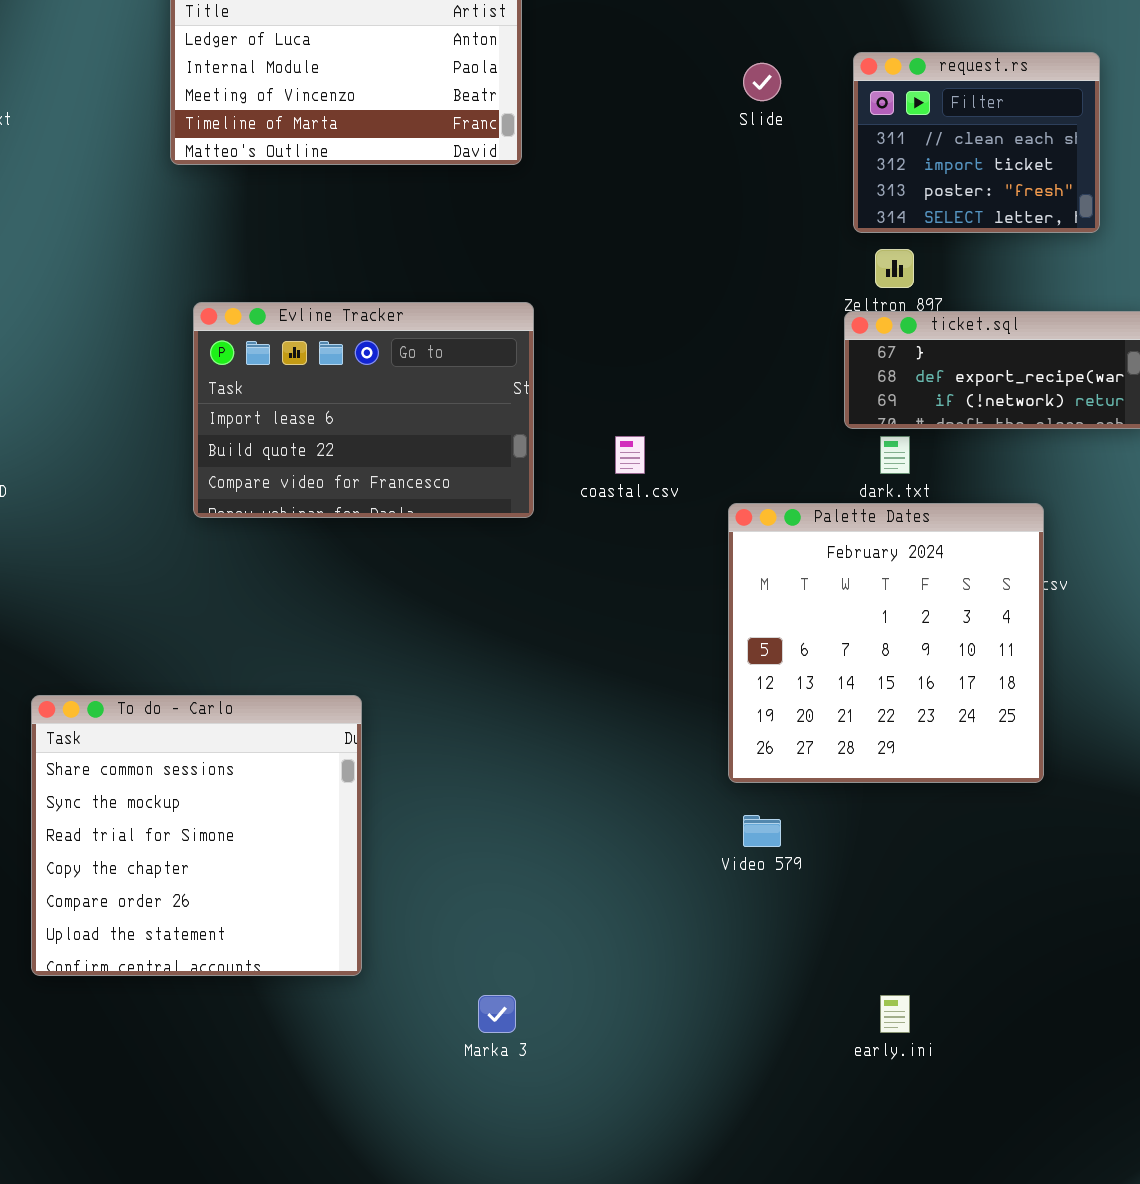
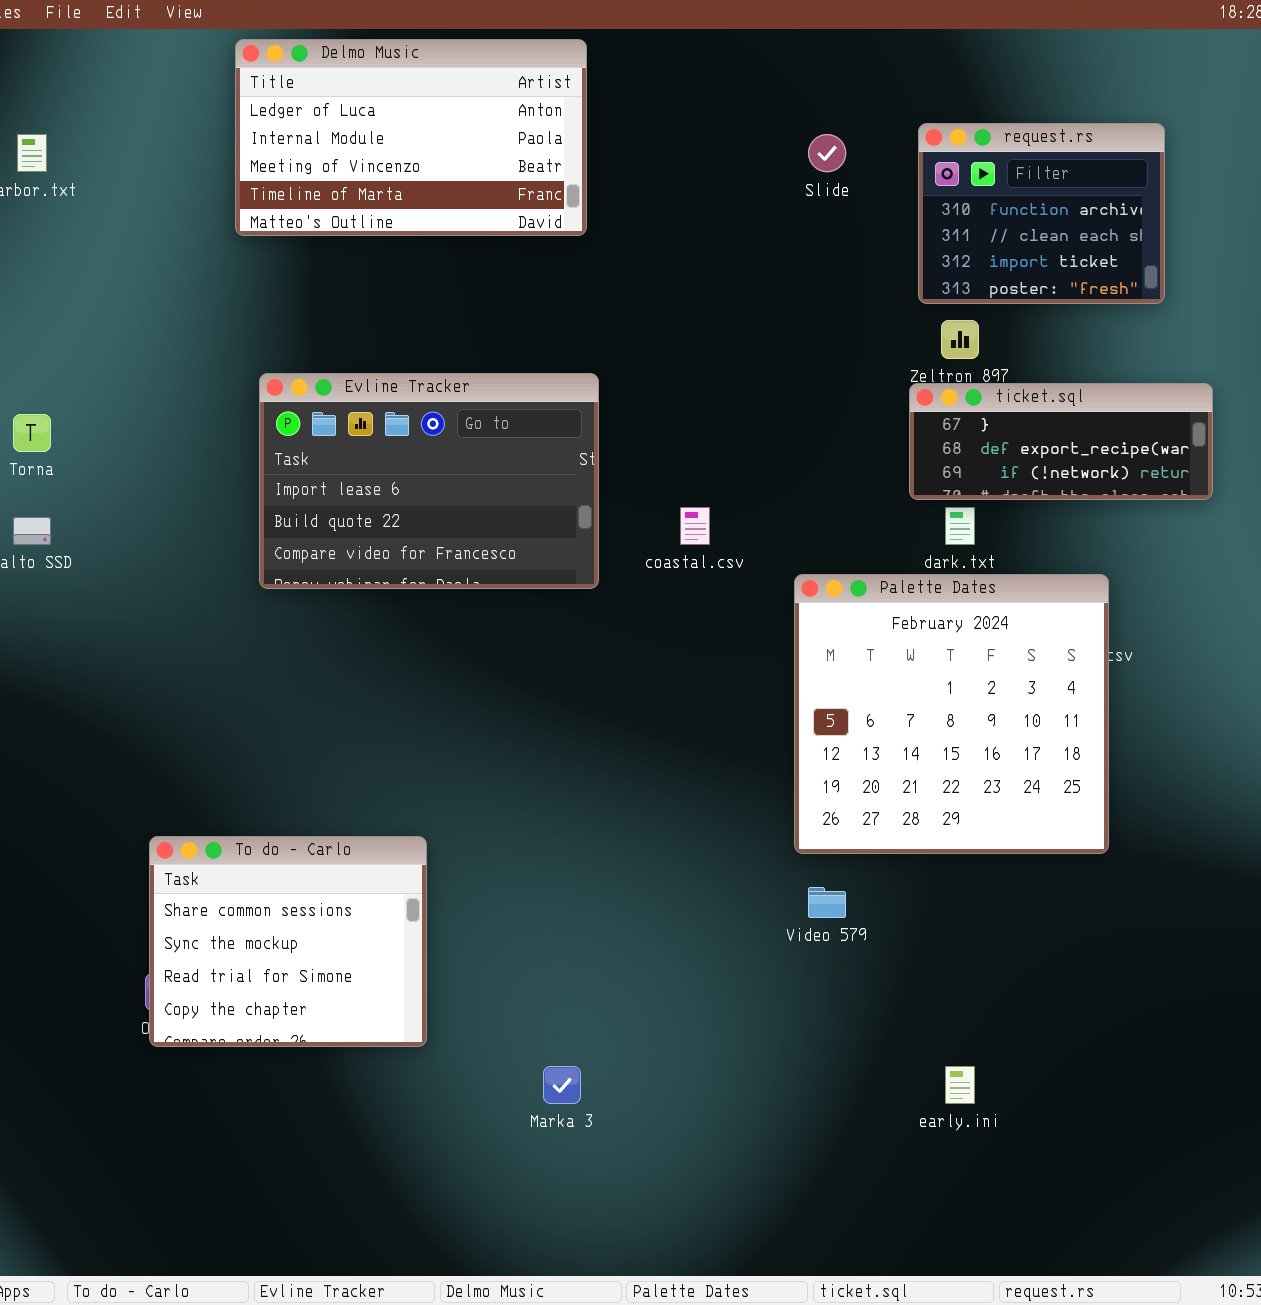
request.rs: [853,52,1100,233] -> [918,123,1165,304], scrolled up 1 row
To do - Carlo: [31,695,362,976] -> [149,836,427,1047], resized

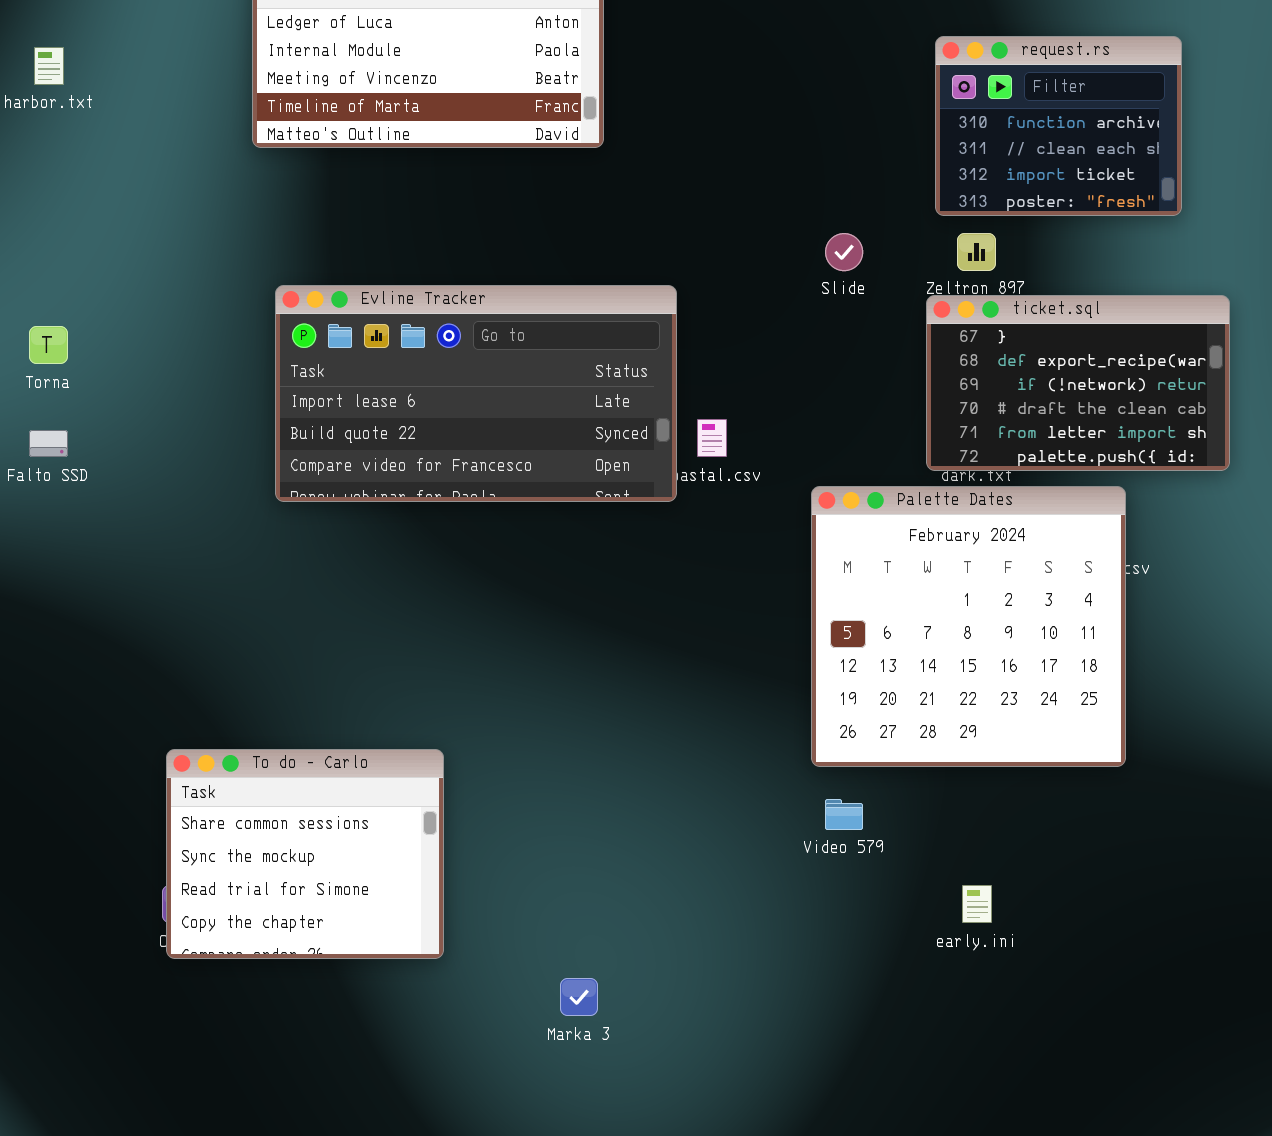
Slide: [808,134,846,172] -> [825,233,863,271], moved
Evline Tracker: [259,373,599,589] -> [275,285,677,502], resized
ticket.sql: [909,383,1213,500] -> [926,295,1230,471], resized
early.ini: [945,1066,975,1104] -> [962,885,992,923], moved

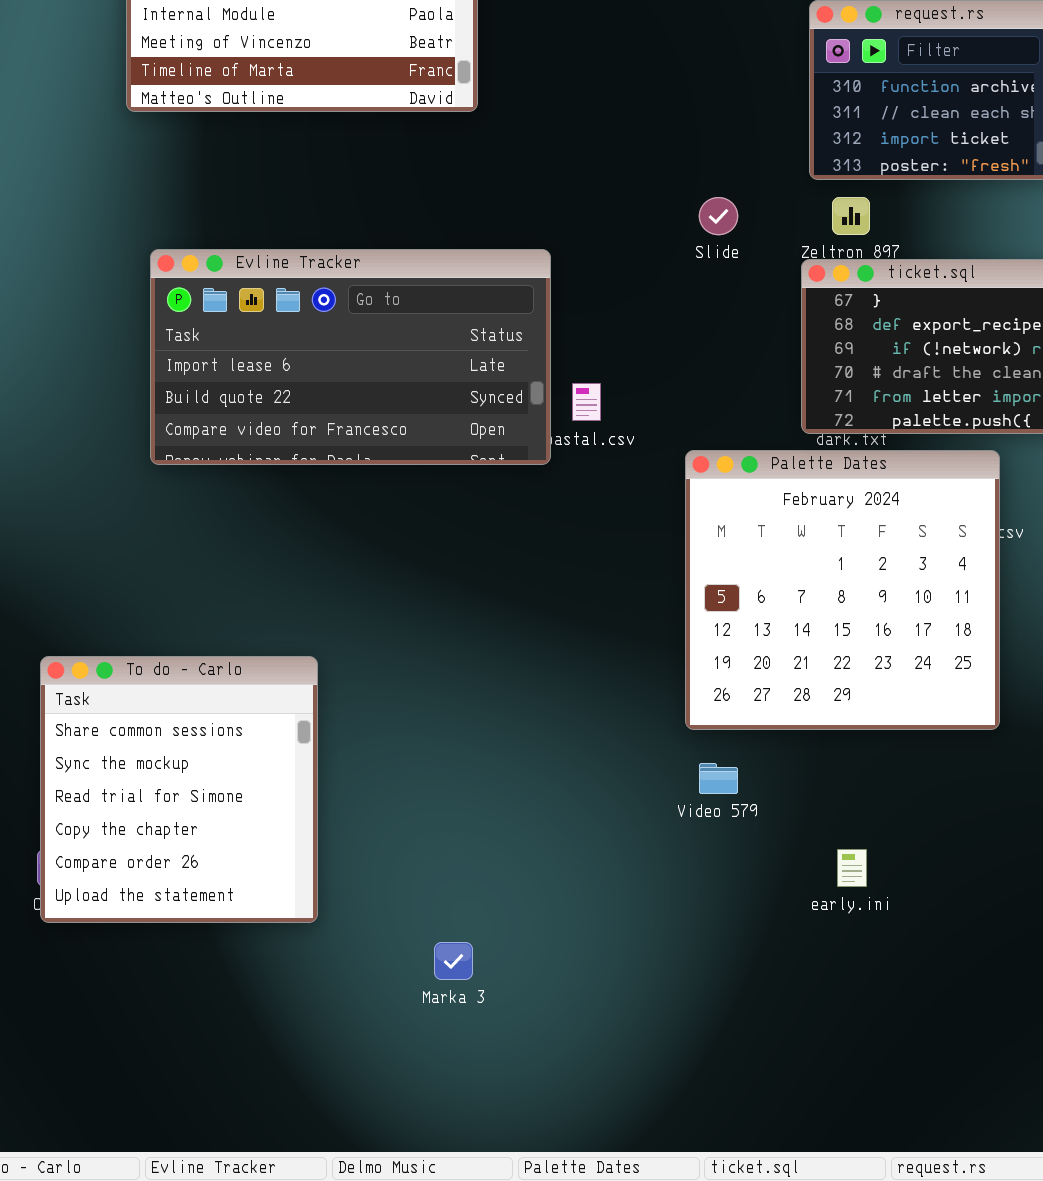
To do - Carlo: [166,749,444,959] -> [40,656,318,923], resized

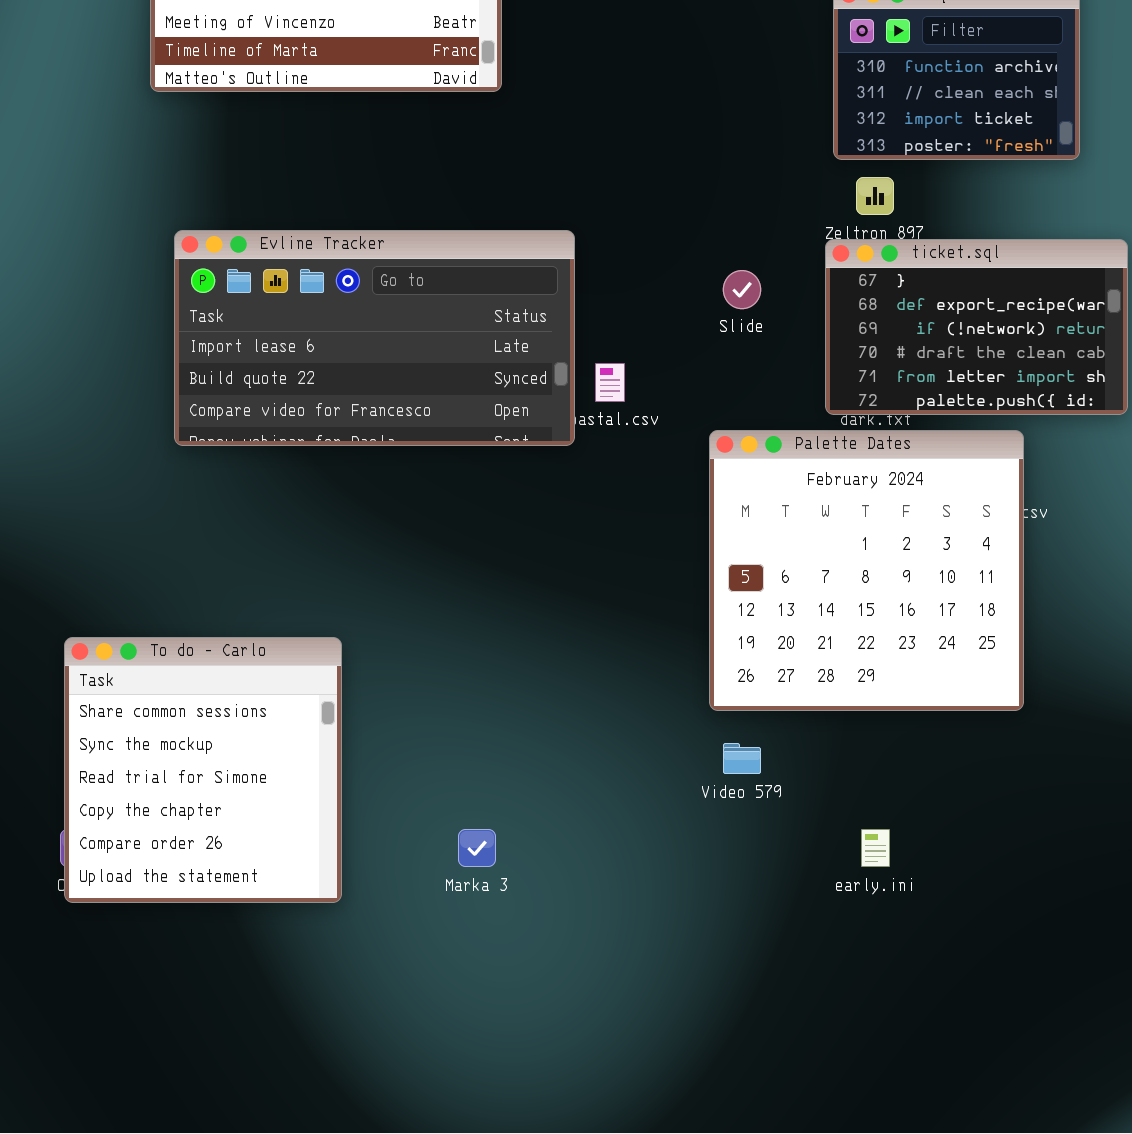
Slide: [699,197,738,235] -> [723,270,761,309], moved
Marka 3: [434,942,473,980] -> [458,829,496,867], moved

